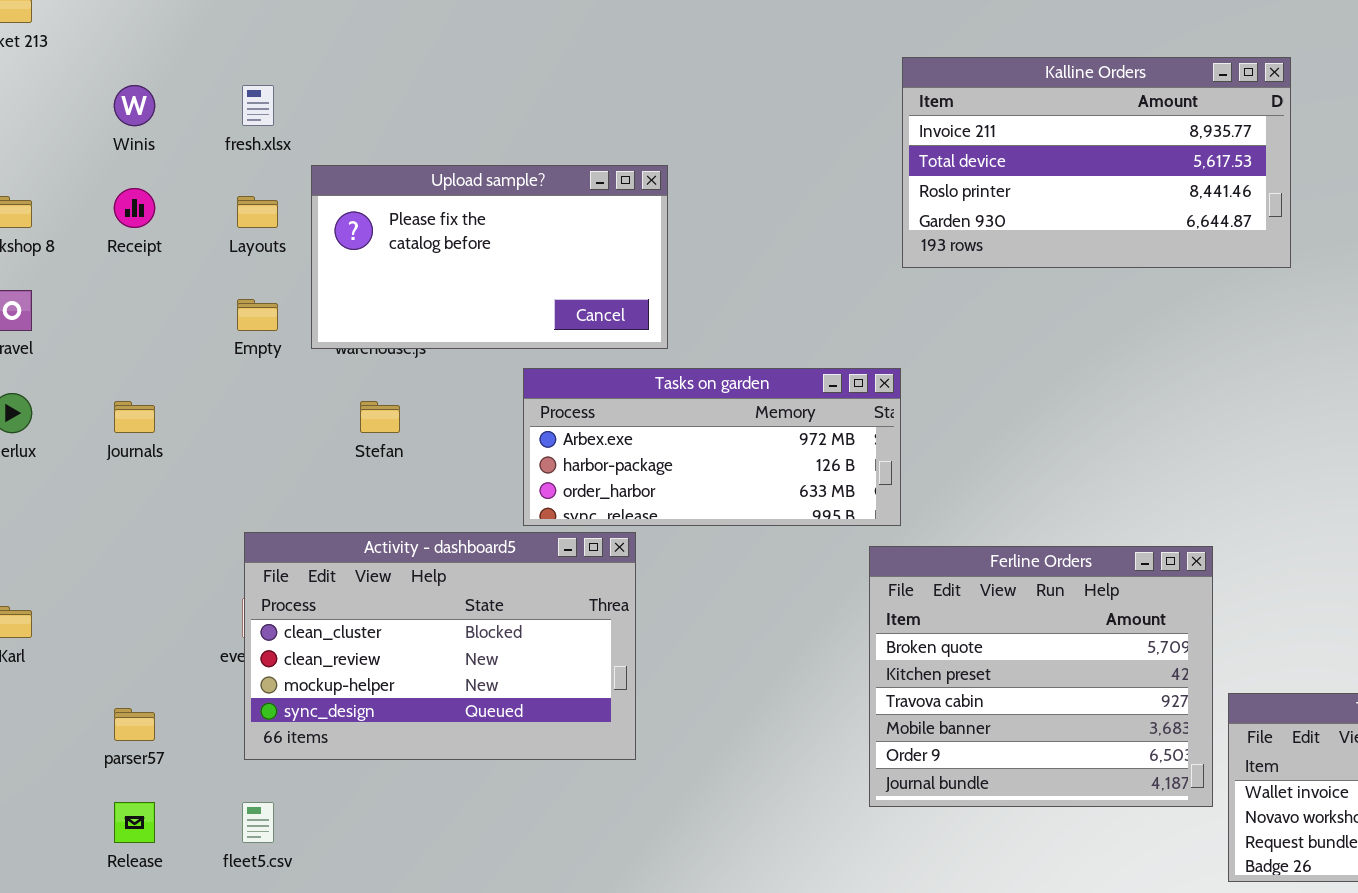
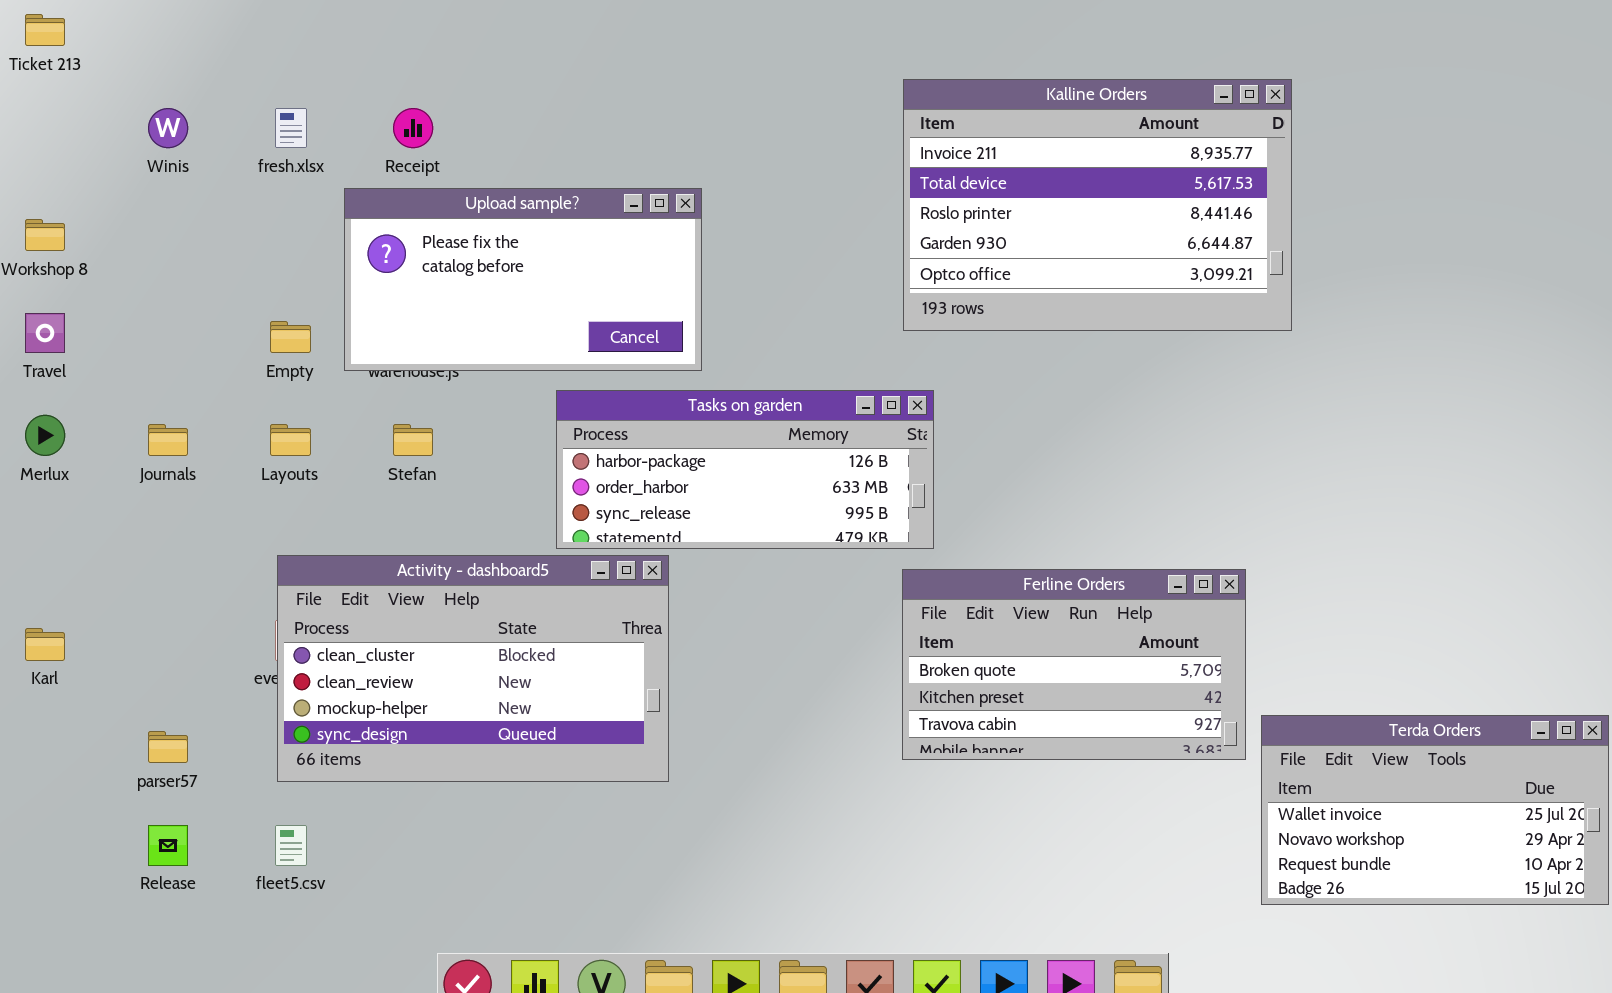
Kalline Orders: [902,57,1291,268] -> [903,79,1292,331], moved, resized
Receipt: [114,188,155,228] -> [393,108,433,148], moved
Layouts: [237,196,278,228] -> [270,424,311,456], moved
Tasks on garden: [523,368,901,526] -> [556,390,934,549], scrolled down 1 row
Ferline Orders: [869,546,1213,807] -> [902,569,1246,760], resized

